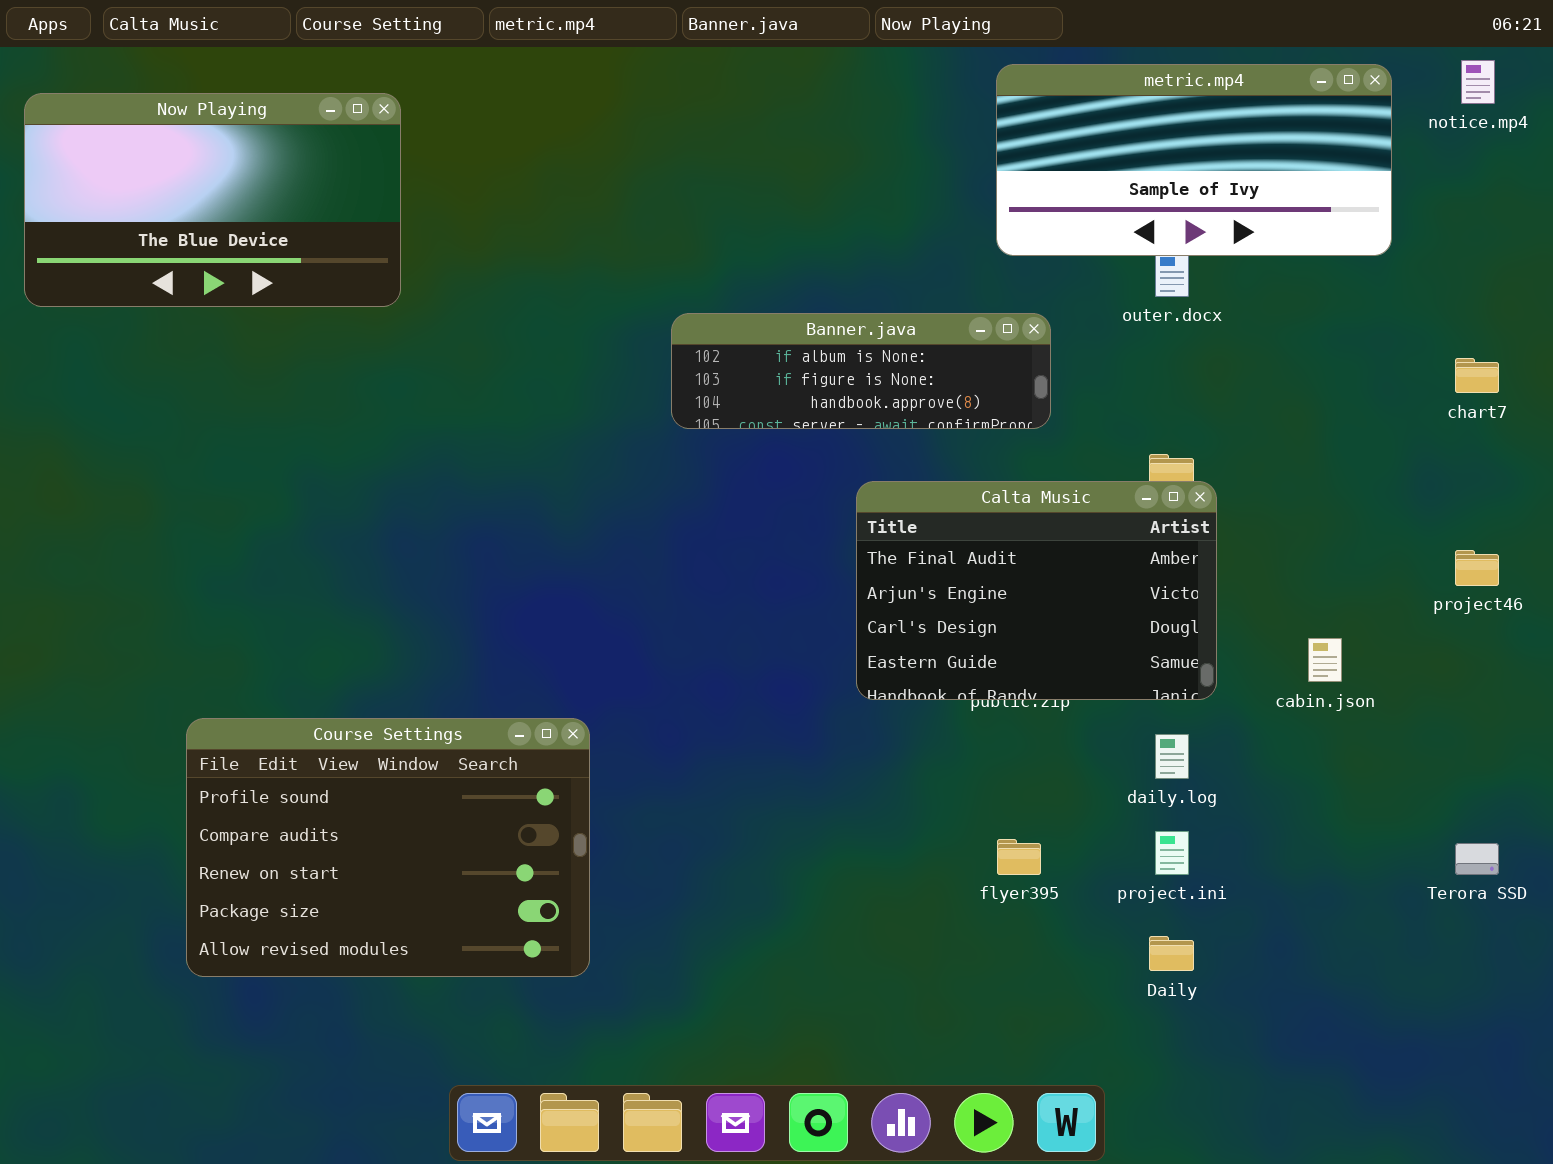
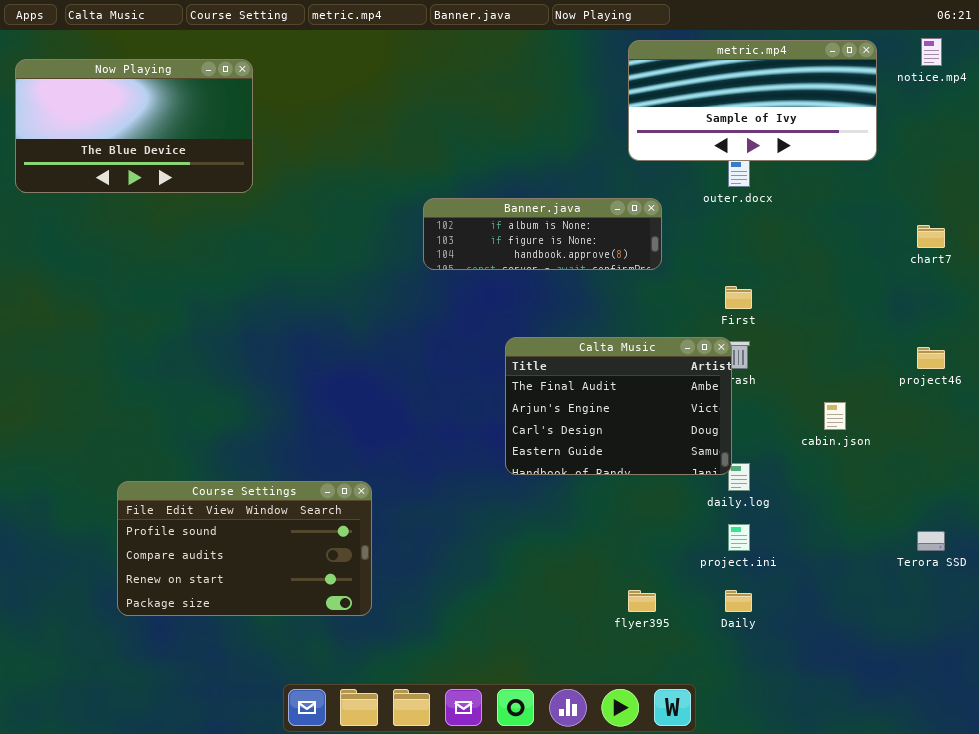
Calta Music: [856,481,1217,700] -> [505,337,732,475], moved
Course Settings: [186,718,590,977] -> [117,481,372,616], resized
flyer395: [997,839,1041,875] -> [628,590,656,612], moved

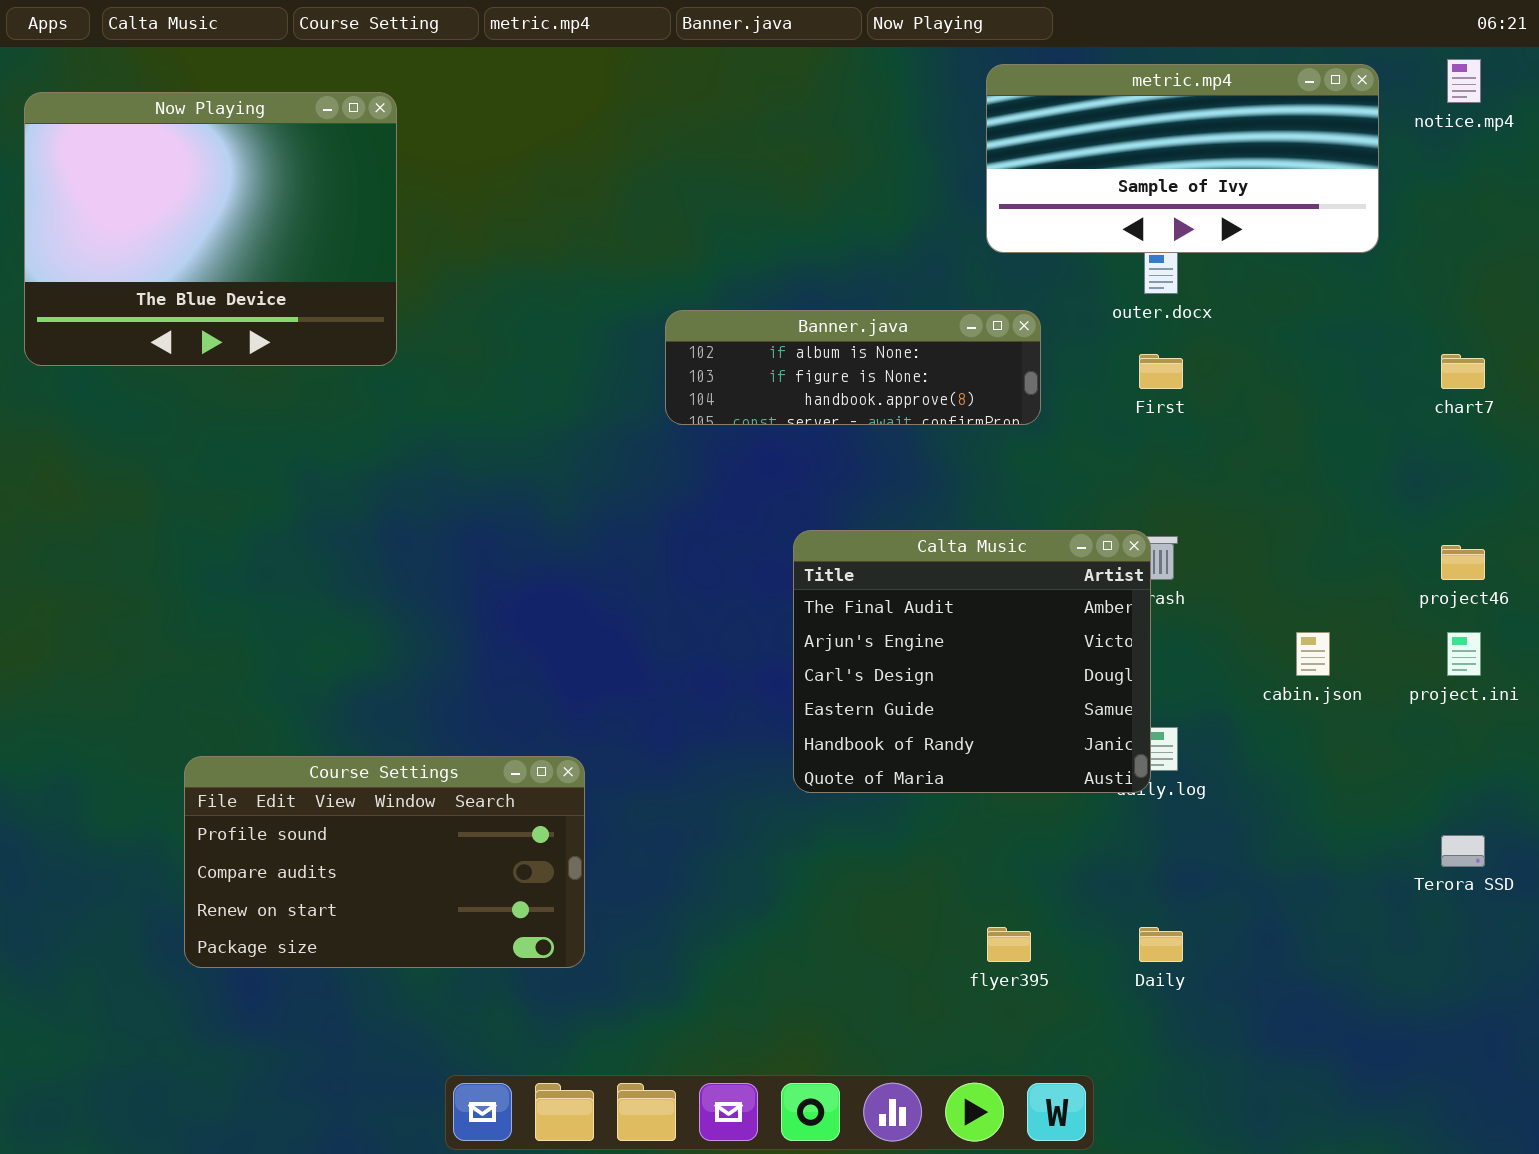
Now Playing: [15,59,253,193] -> [24,92,397,366], resized
First: [725,286,752,309] -> [1139,354,1183,389], moved
Calta Music: [505,337,732,475] -> [793,530,1151,793], resized
project.ini: [728,524,750,551] -> [1447,632,1481,676], moved

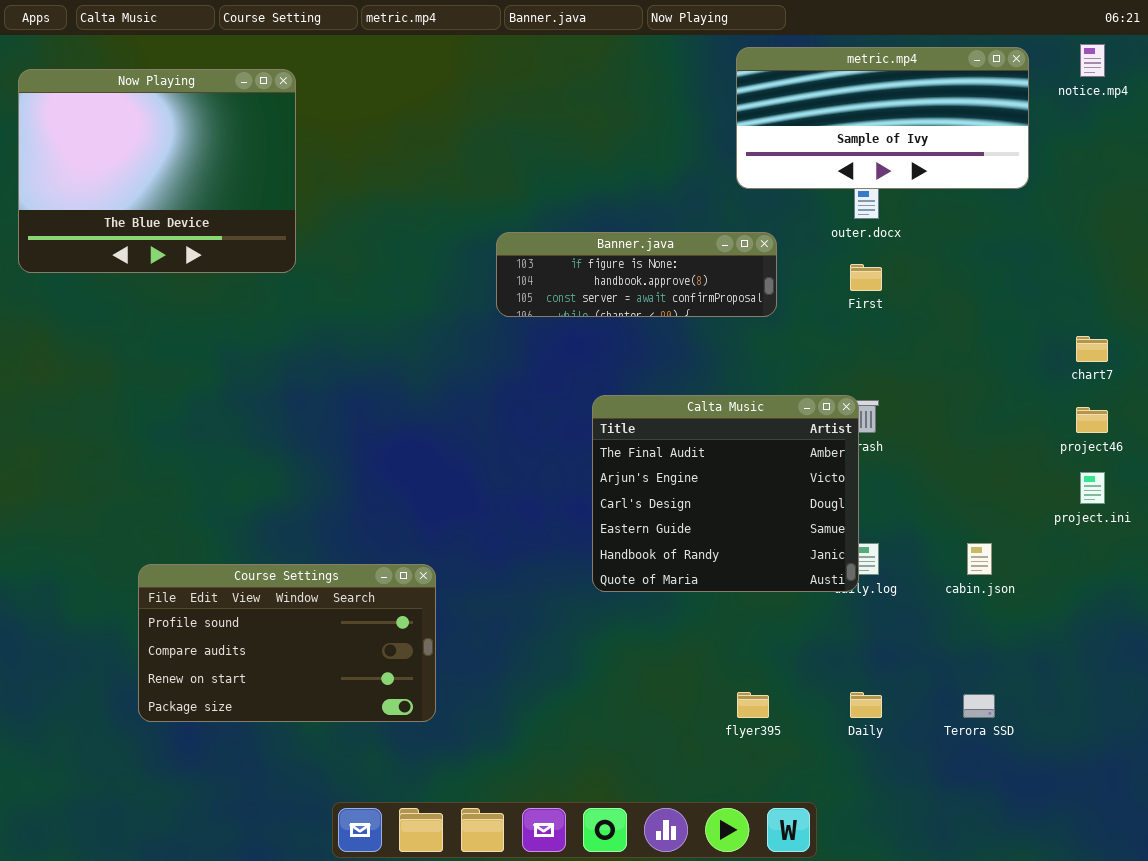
Banner.java: [665,310,1041,425] -> [496,232,777,317], scrolled down 1 row
chart7: [1441,354,1485,389] -> [1076,336,1108,362], moved
cabin.json: [1296,632,1330,676] -> [967,543,992,575], moved
Terora SSD: [1441,835,1485,867] -> [963,694,995,718], moved

